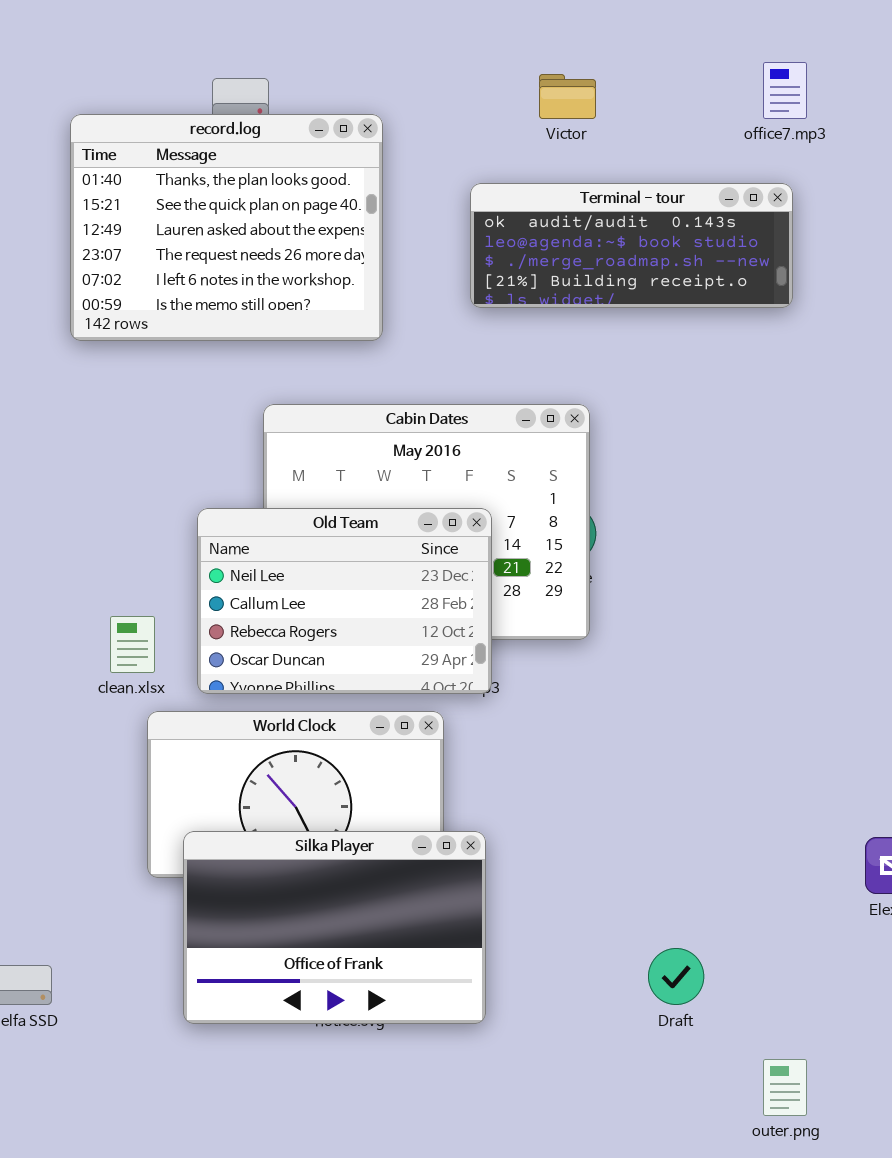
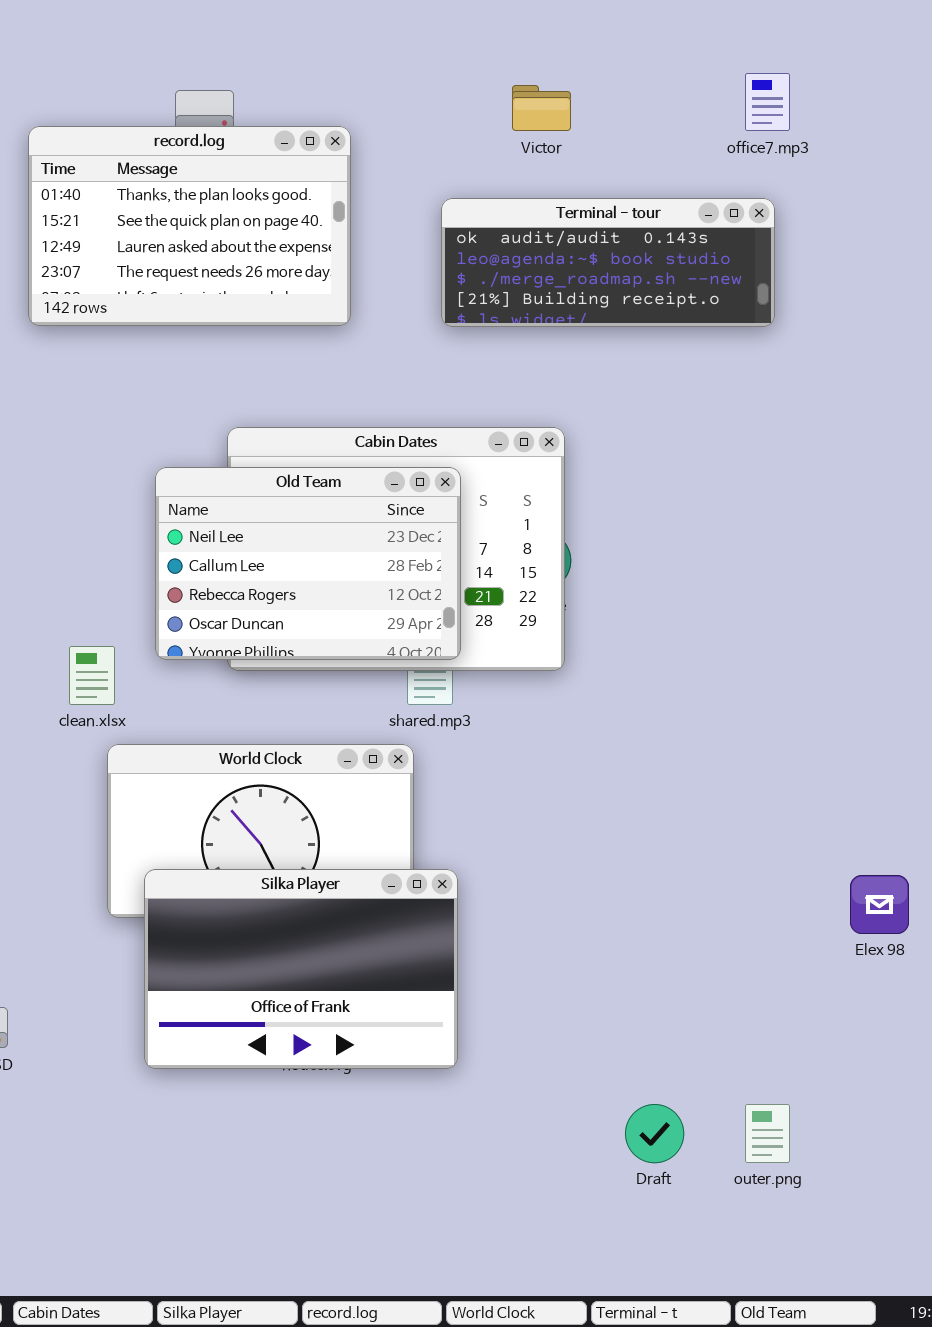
record.log: [70,114,383,341] -> [28,126,351,326], resized
Old Team: [197,508,492,694] -> [155,467,461,660], moved
Draft: [648,948,704,1005] -> [625,1104,684,1163], moved

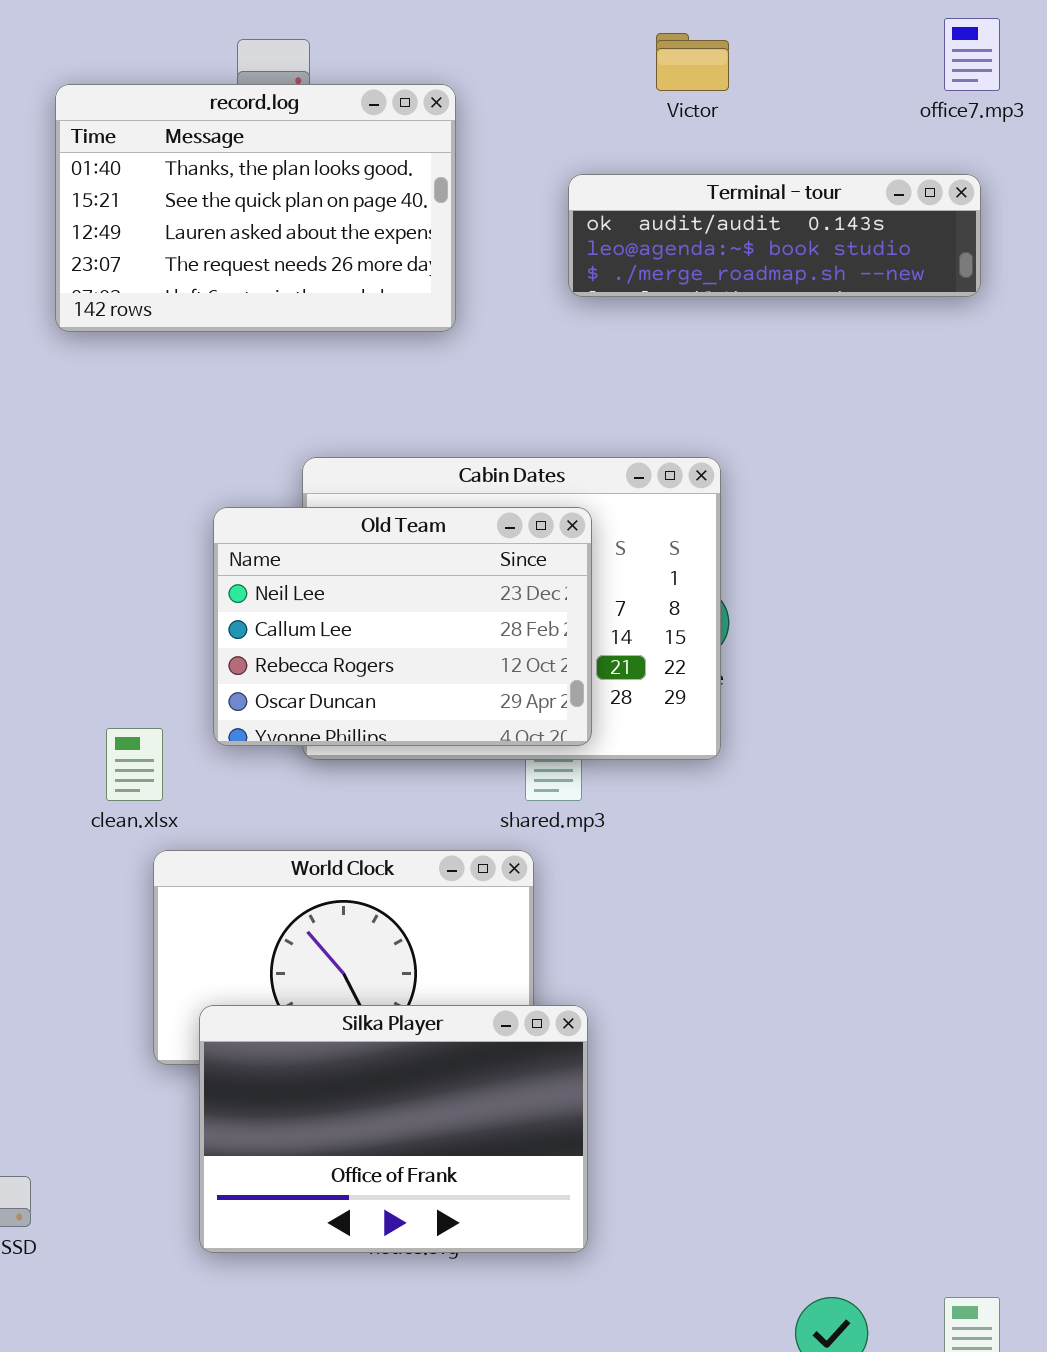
Terminal - tour: [441,198,775,327] -> [568,174,981,297], resized

